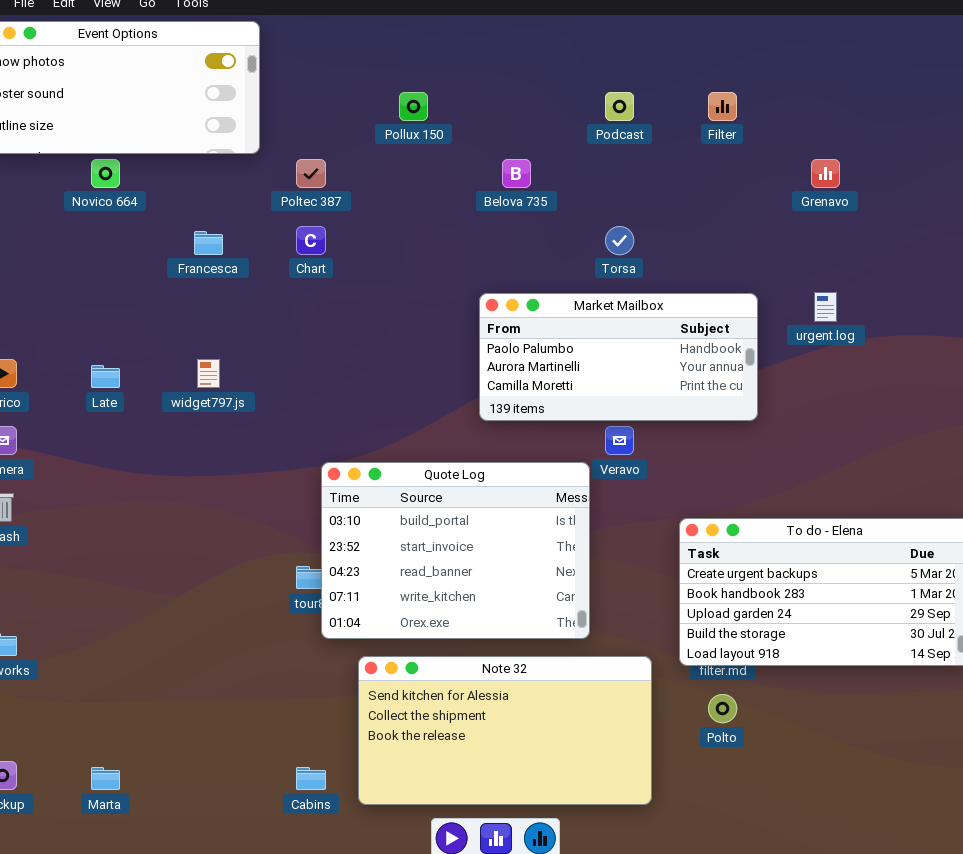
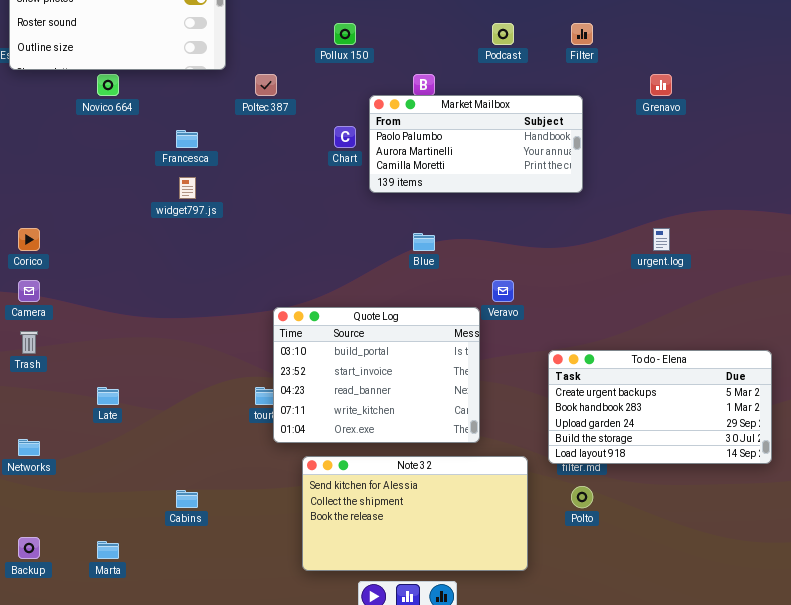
Chart: [296,226,326,255] -> [334,126,356,148], moved
urgent.log: [814,292,837,322] -> [653,228,670,251], moved
Market Mailbox: [479,293,758,421] -> [369,95,583,193], moved
widget797.js: [197,359,220,388] -> [179,177,196,199], moved
Late: [91,365,120,388] -> [97,387,119,405], moved
Cabins: [296,767,326,790] -> [176,490,198,508], moved

